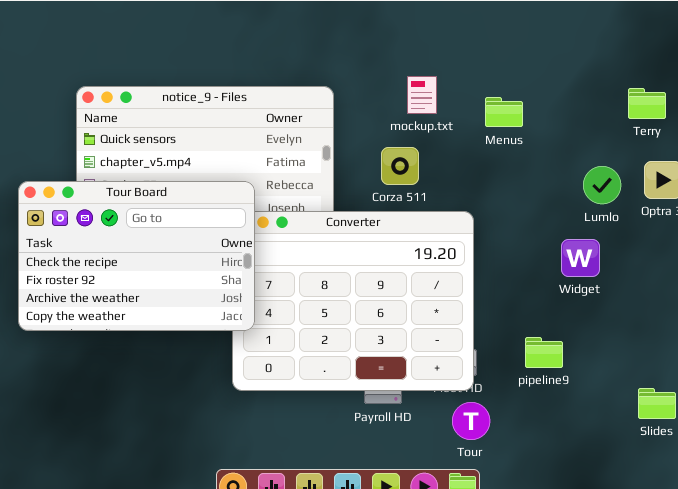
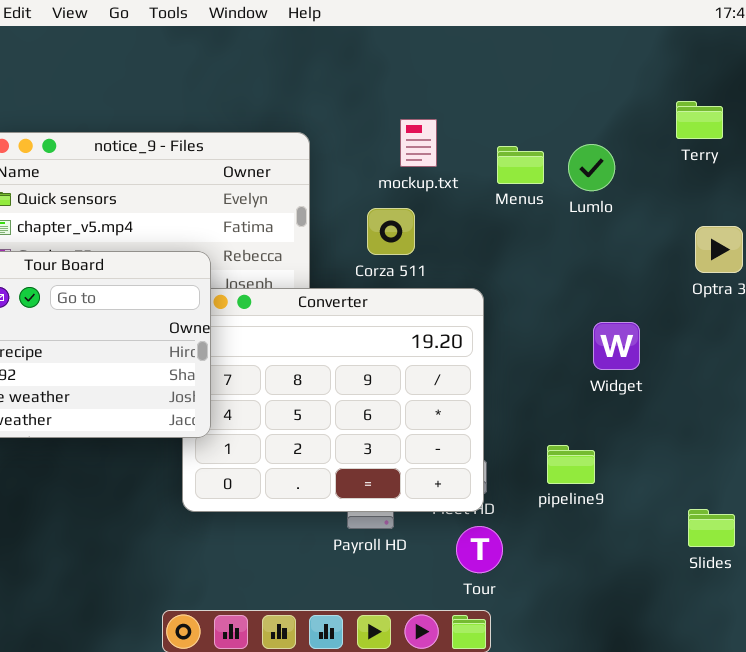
Terry: [628,88,666,119] -> [676,101,723,139], moved
Lumlo: [583,166,621,204] -> [568,144,615,191], moved

